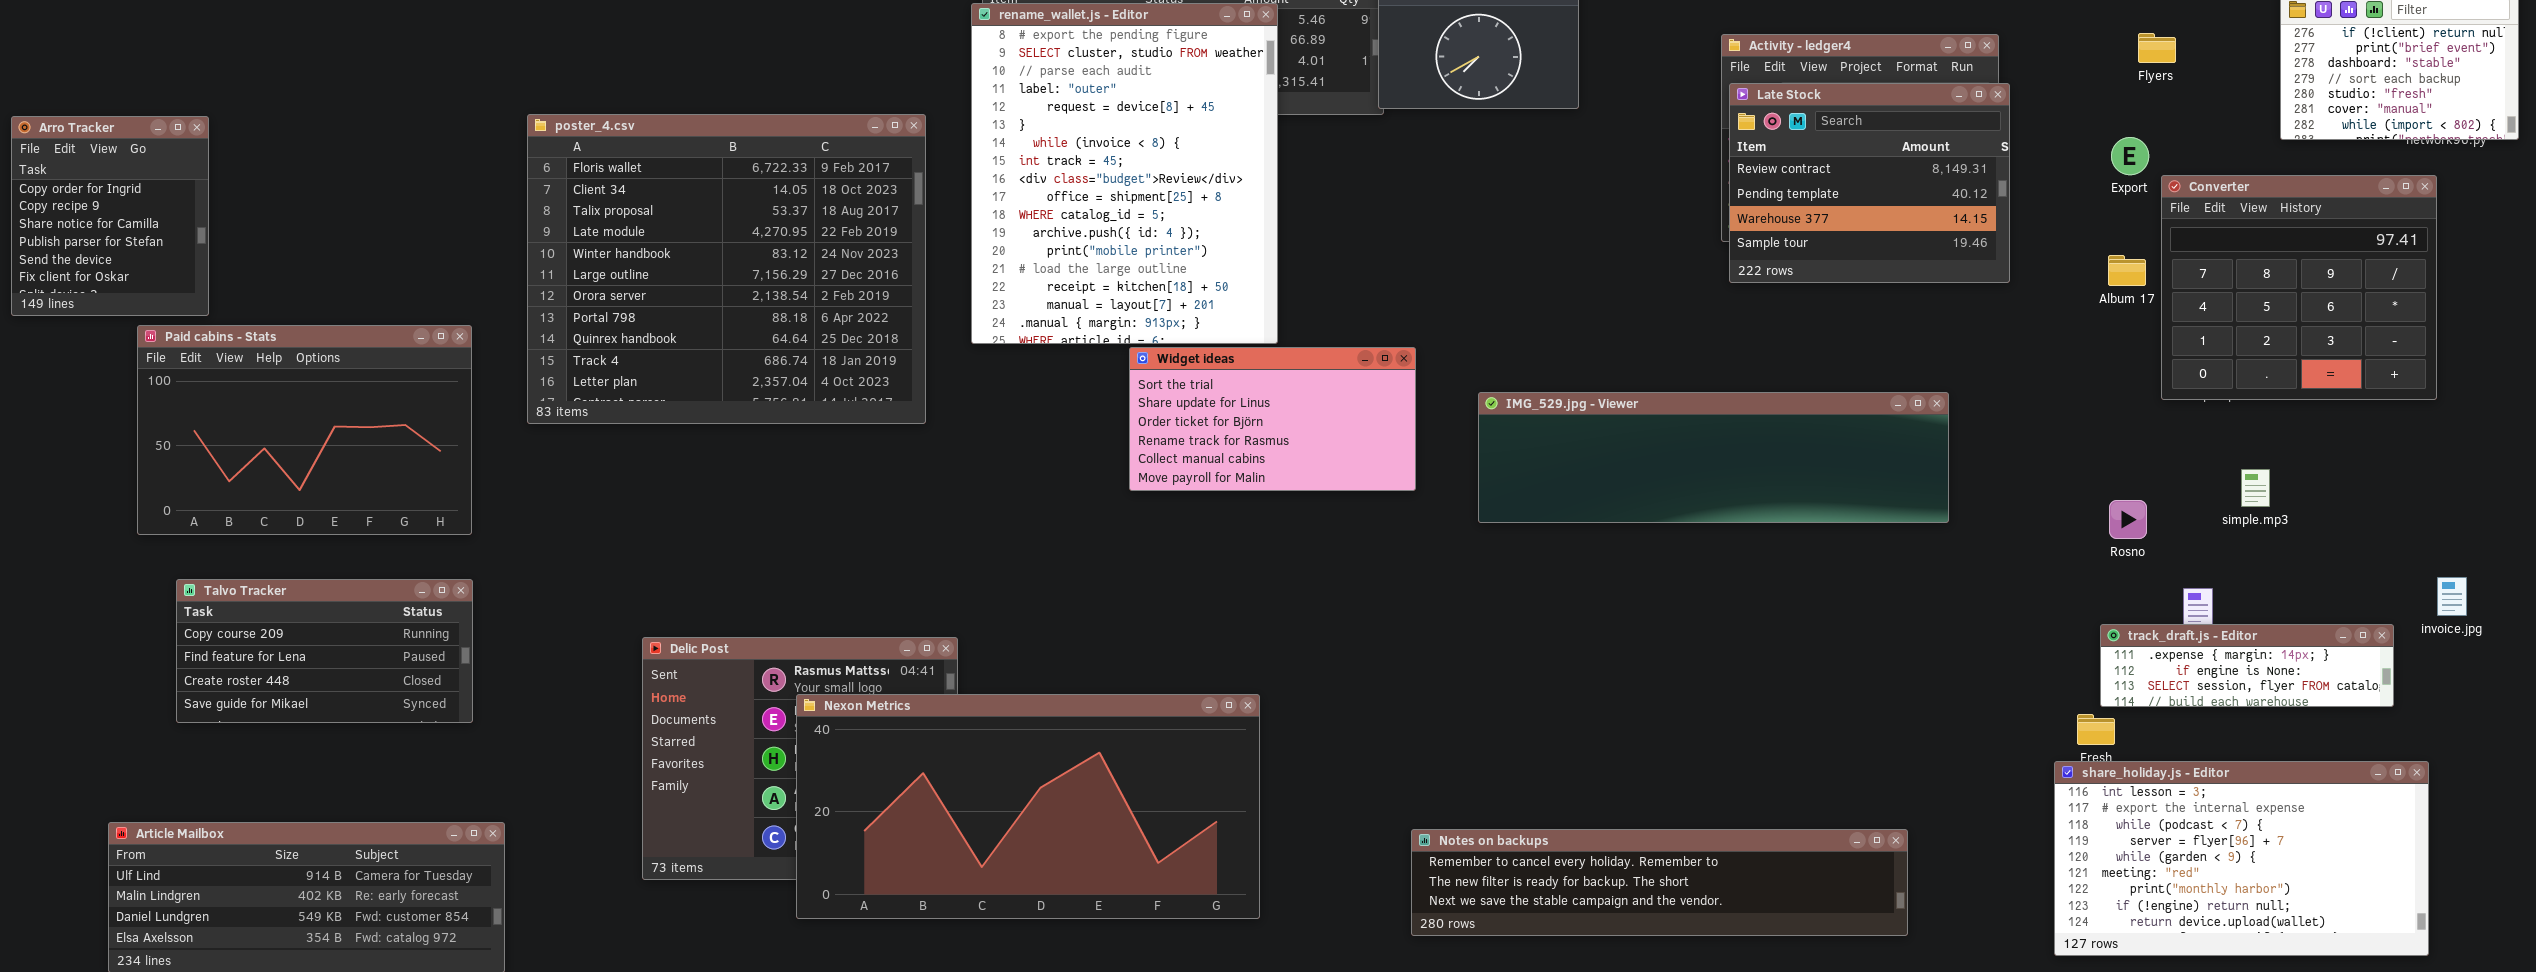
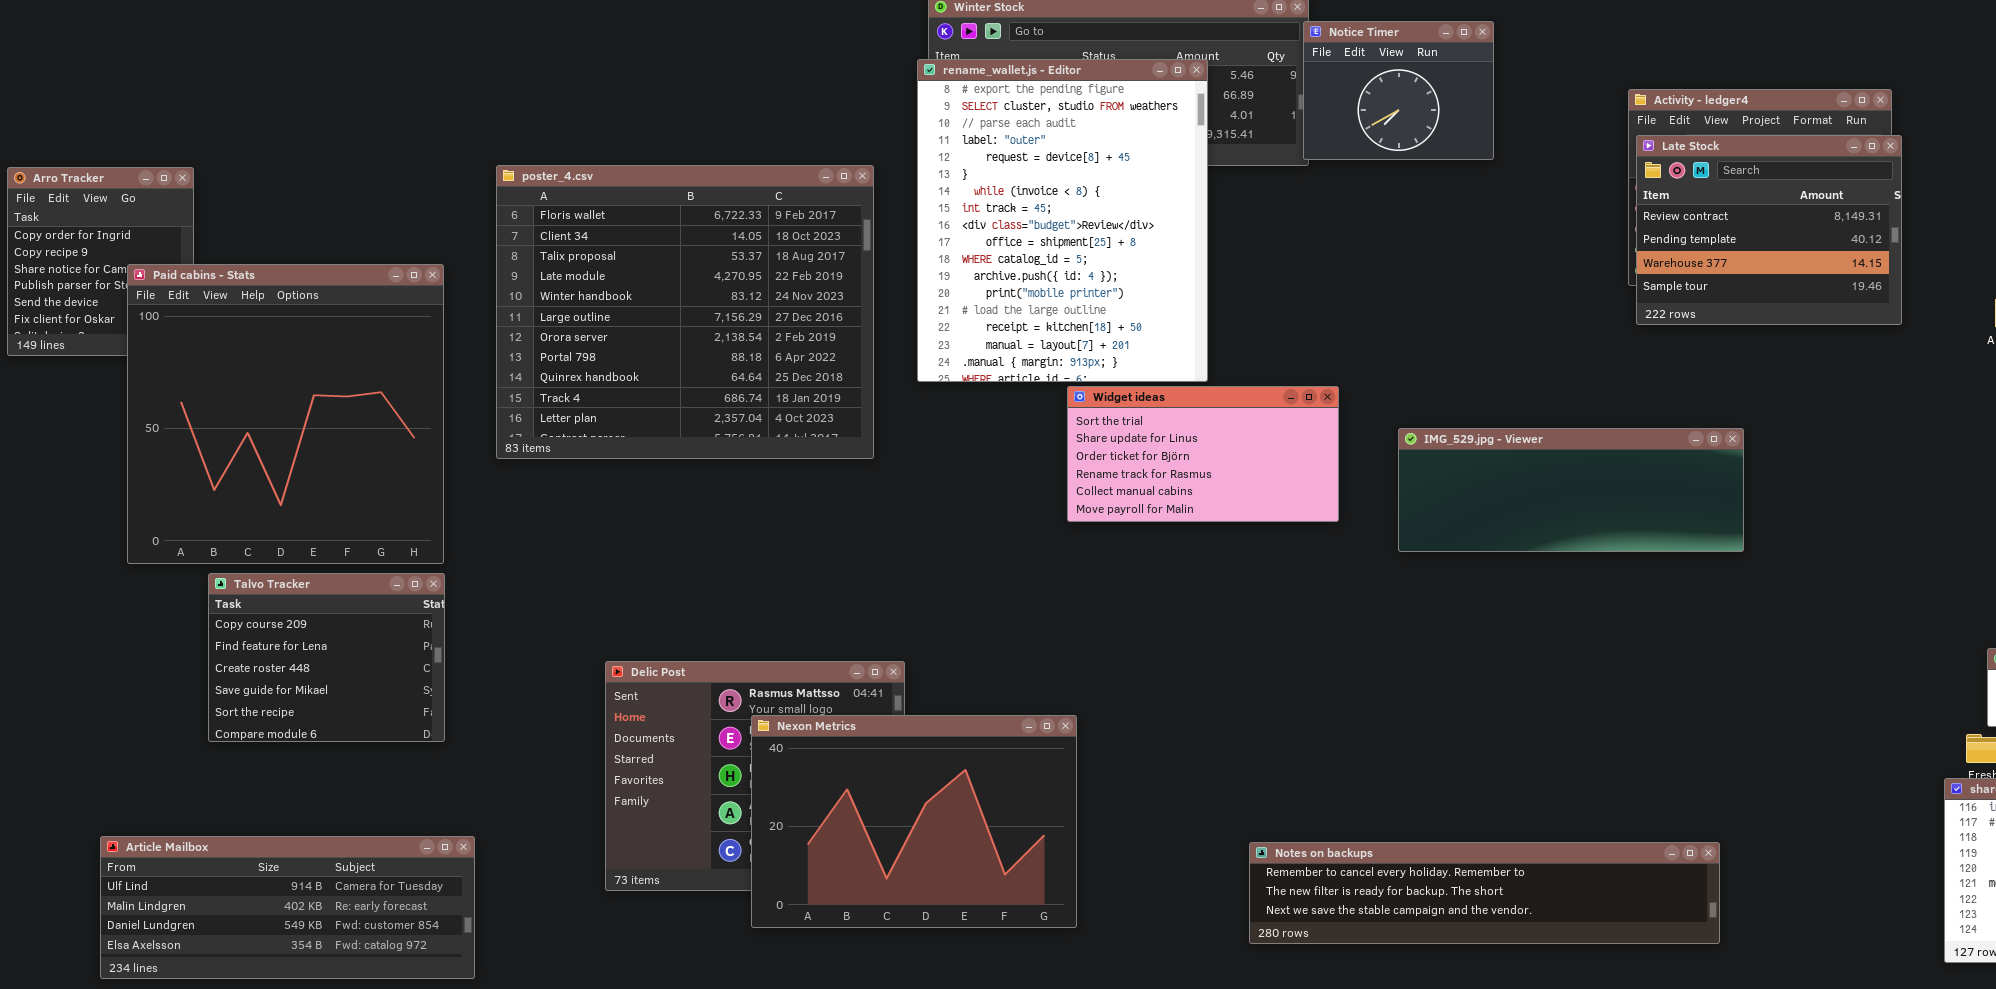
Paid cabins - Stats: [137,325,472,535] -> [127,264,444,564], resized
IMG_529.jpg - Viewer: [1478,392,1949,523] -> [1398,428,1744,552], resized
Talvo Tracker: [176,579,473,723] -> [208,573,445,742], resized
Nexon Metrics: [796,694,1260,919] -> [751,715,1077,928], resized
Notes on backups: [1411,829,1908,936] -> [1249,842,1720,944], moved

